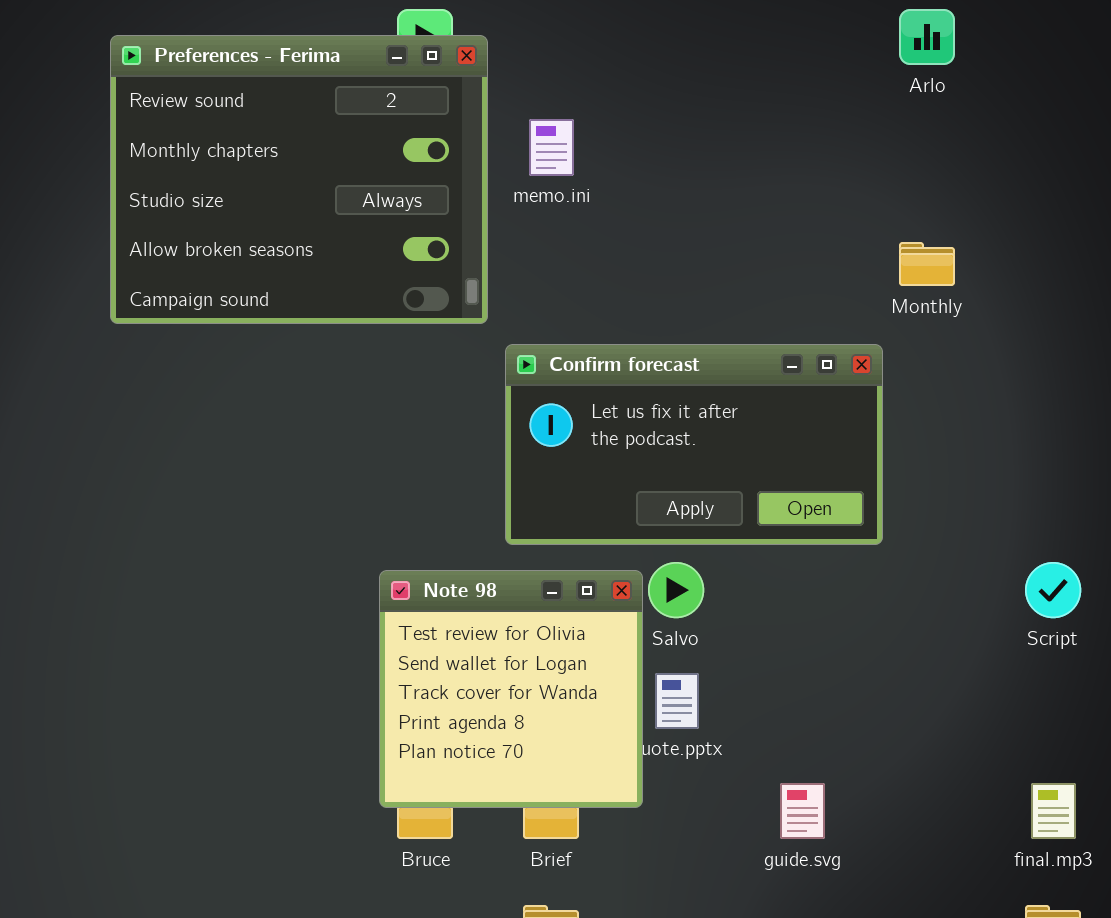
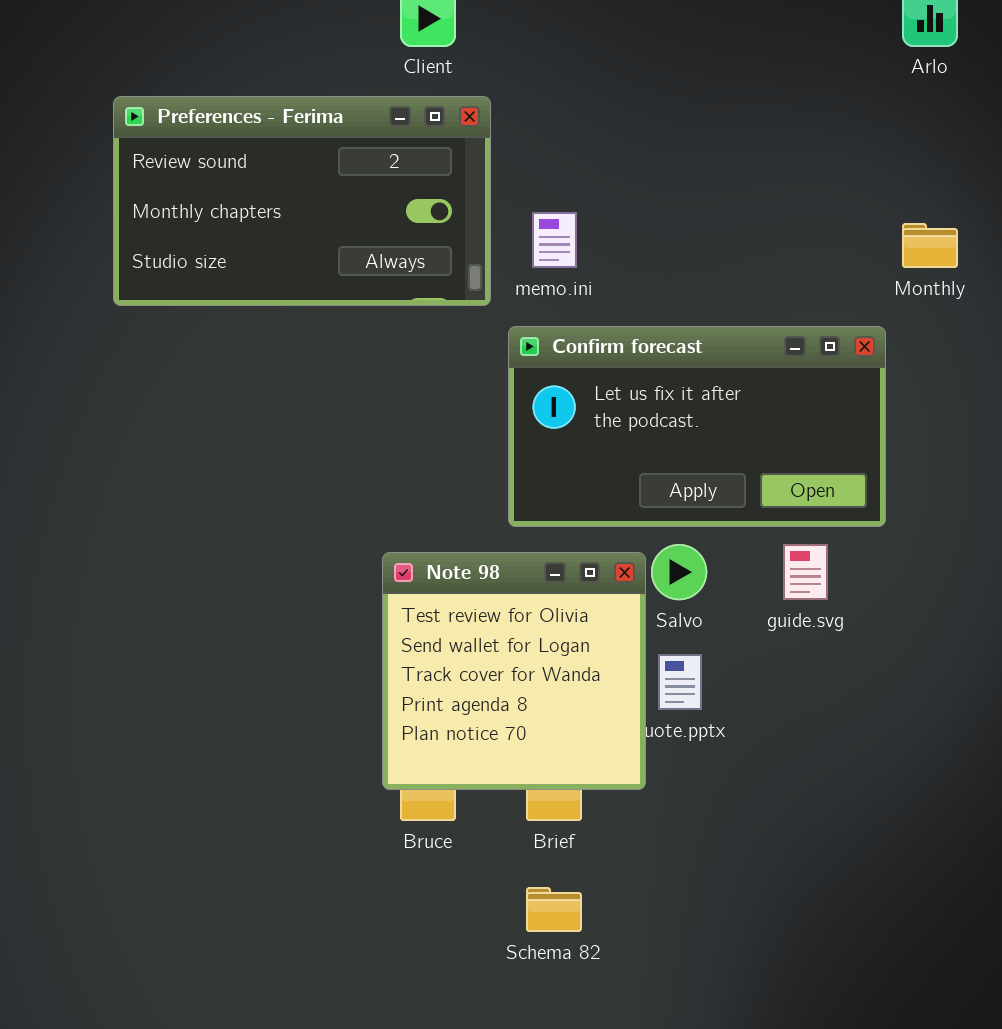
Preferences - Ferima: [110,35,488,324] -> [113,96,491,306], resized
memo.ini: [529,119,574,176] -> [532,212,577,268], moved
guide.svg: [780,783,825,839] -> [783,544,828,600], moved

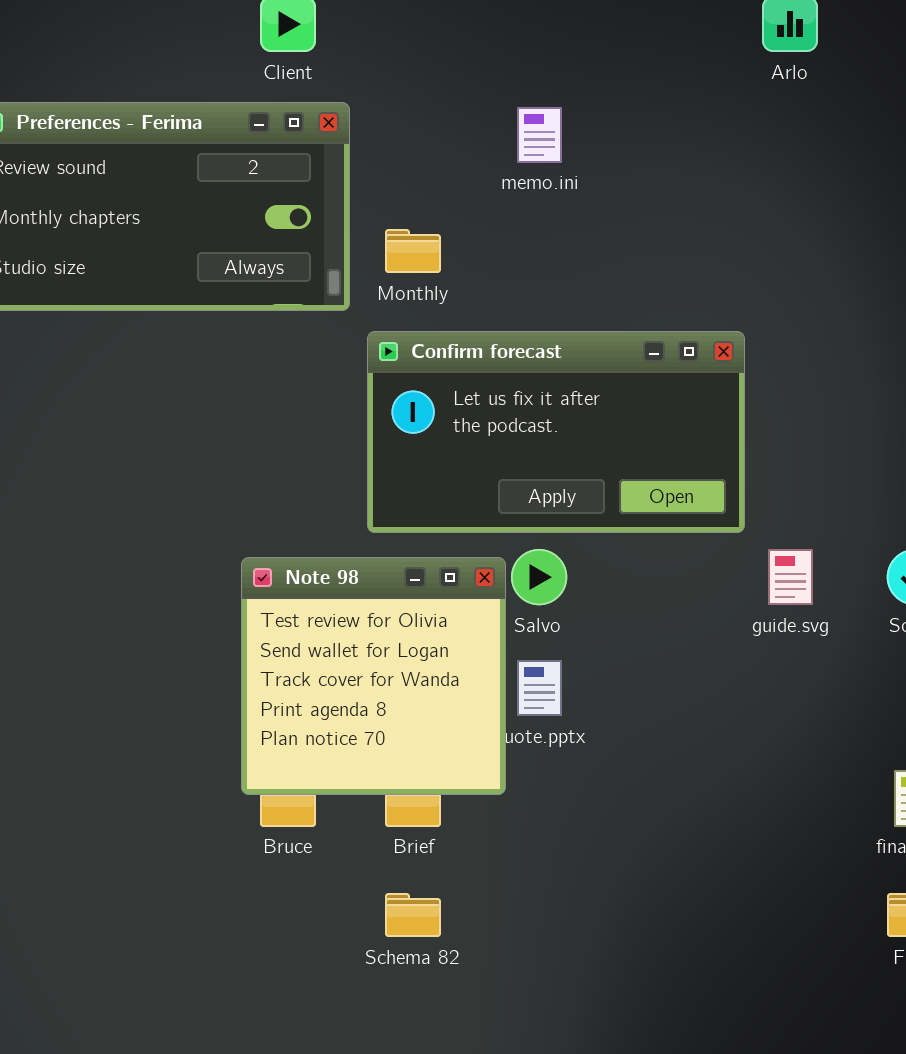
memo.ini: [532,212,577,268] -> [517,107,562,163], moved
Monthly: [902,223,958,268] -> [385,229,441,273], moved
guide.svg: [783,544,828,600] -> [768,549,813,605], moved

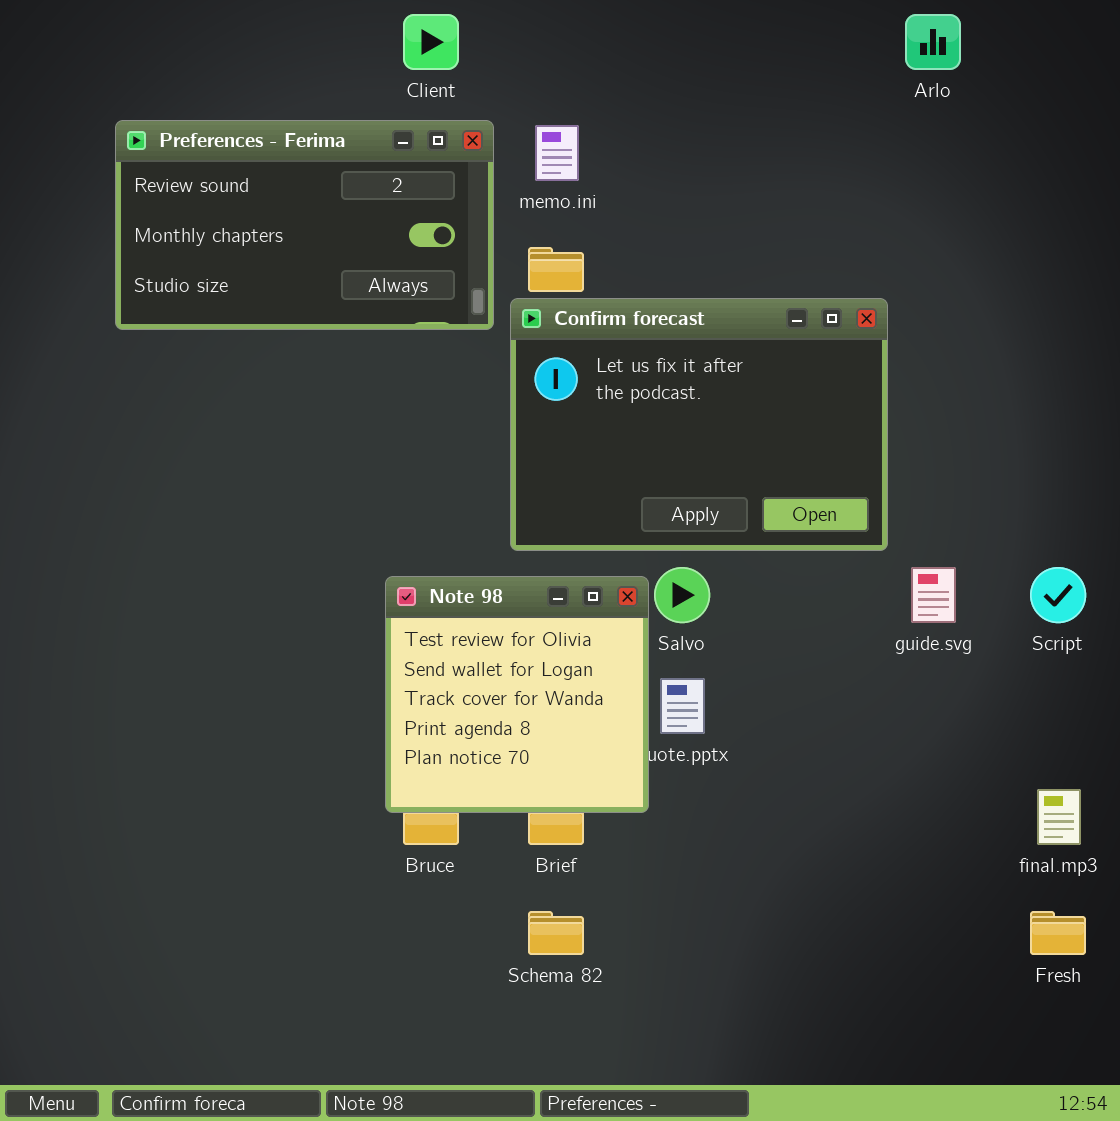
memo.ini: [517,107,562,163] -> [535,125,579,181], moved
Confirm forecast: [367,331,745,533] -> [510,298,888,551], resized

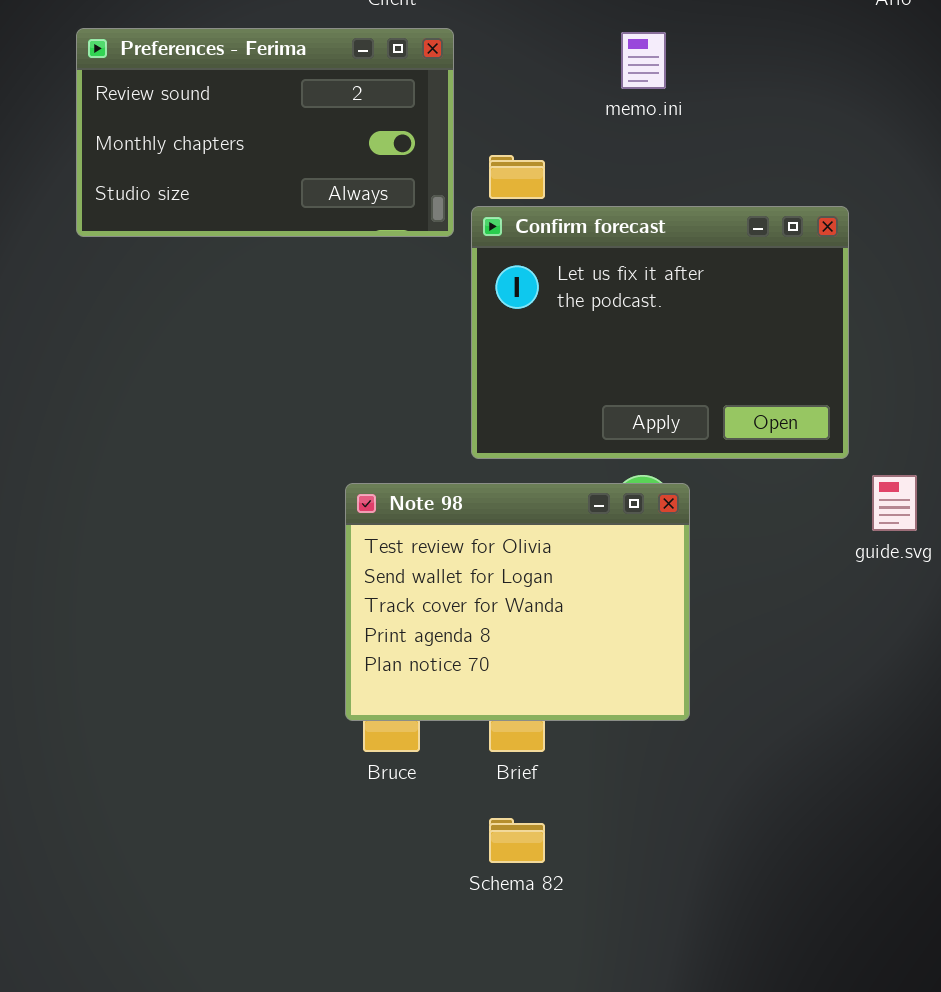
memo.ini: [535,125,579,181] -> [621,32,666,89], moved
Note 98: [385,576,649,813] -> [345,483,690,721], resized

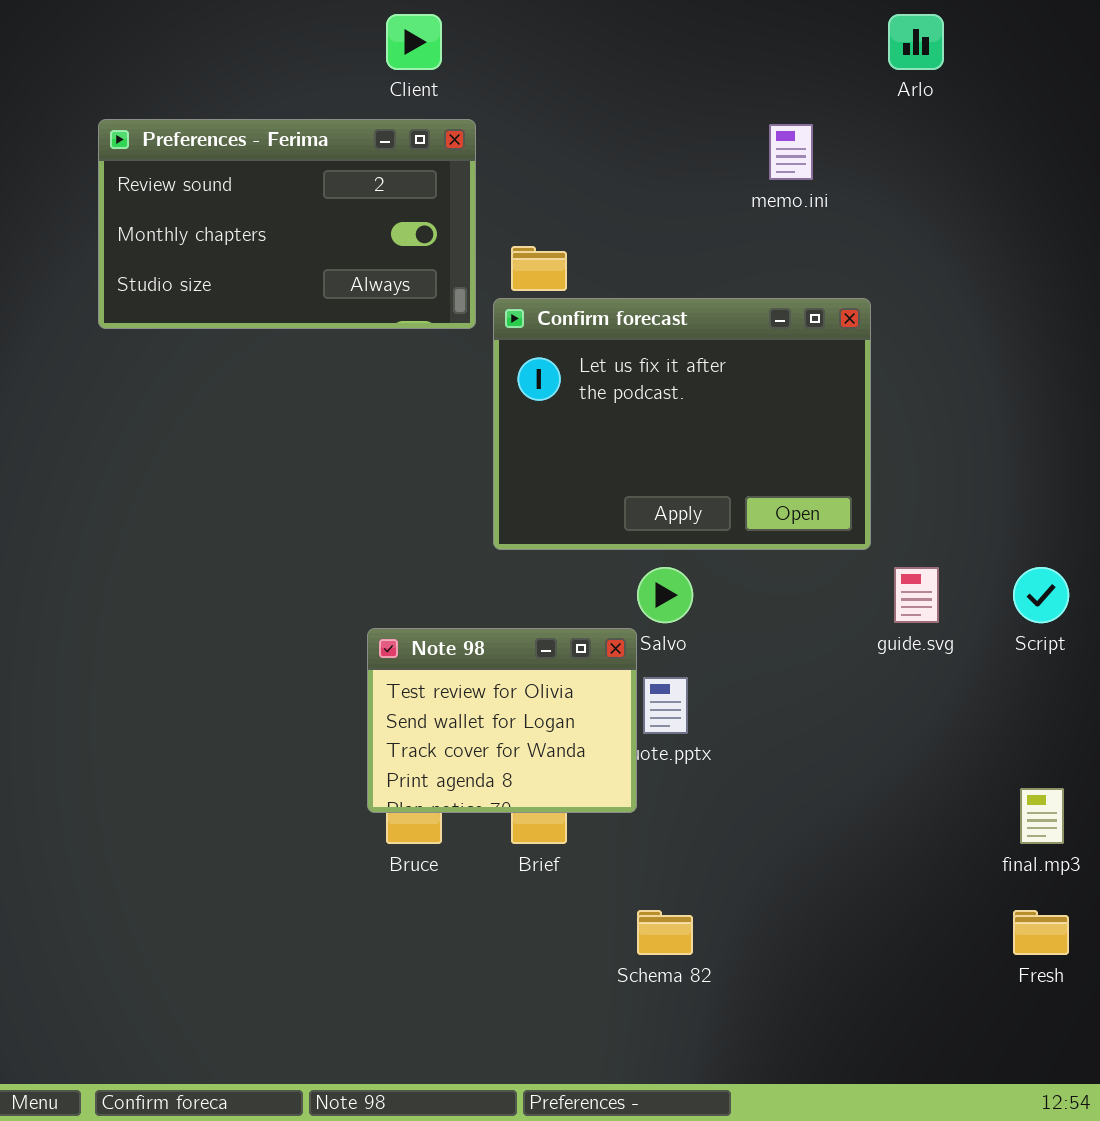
memo.ini: [621,32,666,89] -> [769,124,813,180], moved
Note 98: [345,483,690,721] -> [367,628,637,813], resized
Schema 82: [489,818,545,863] -> [637,910,693,955], moved

